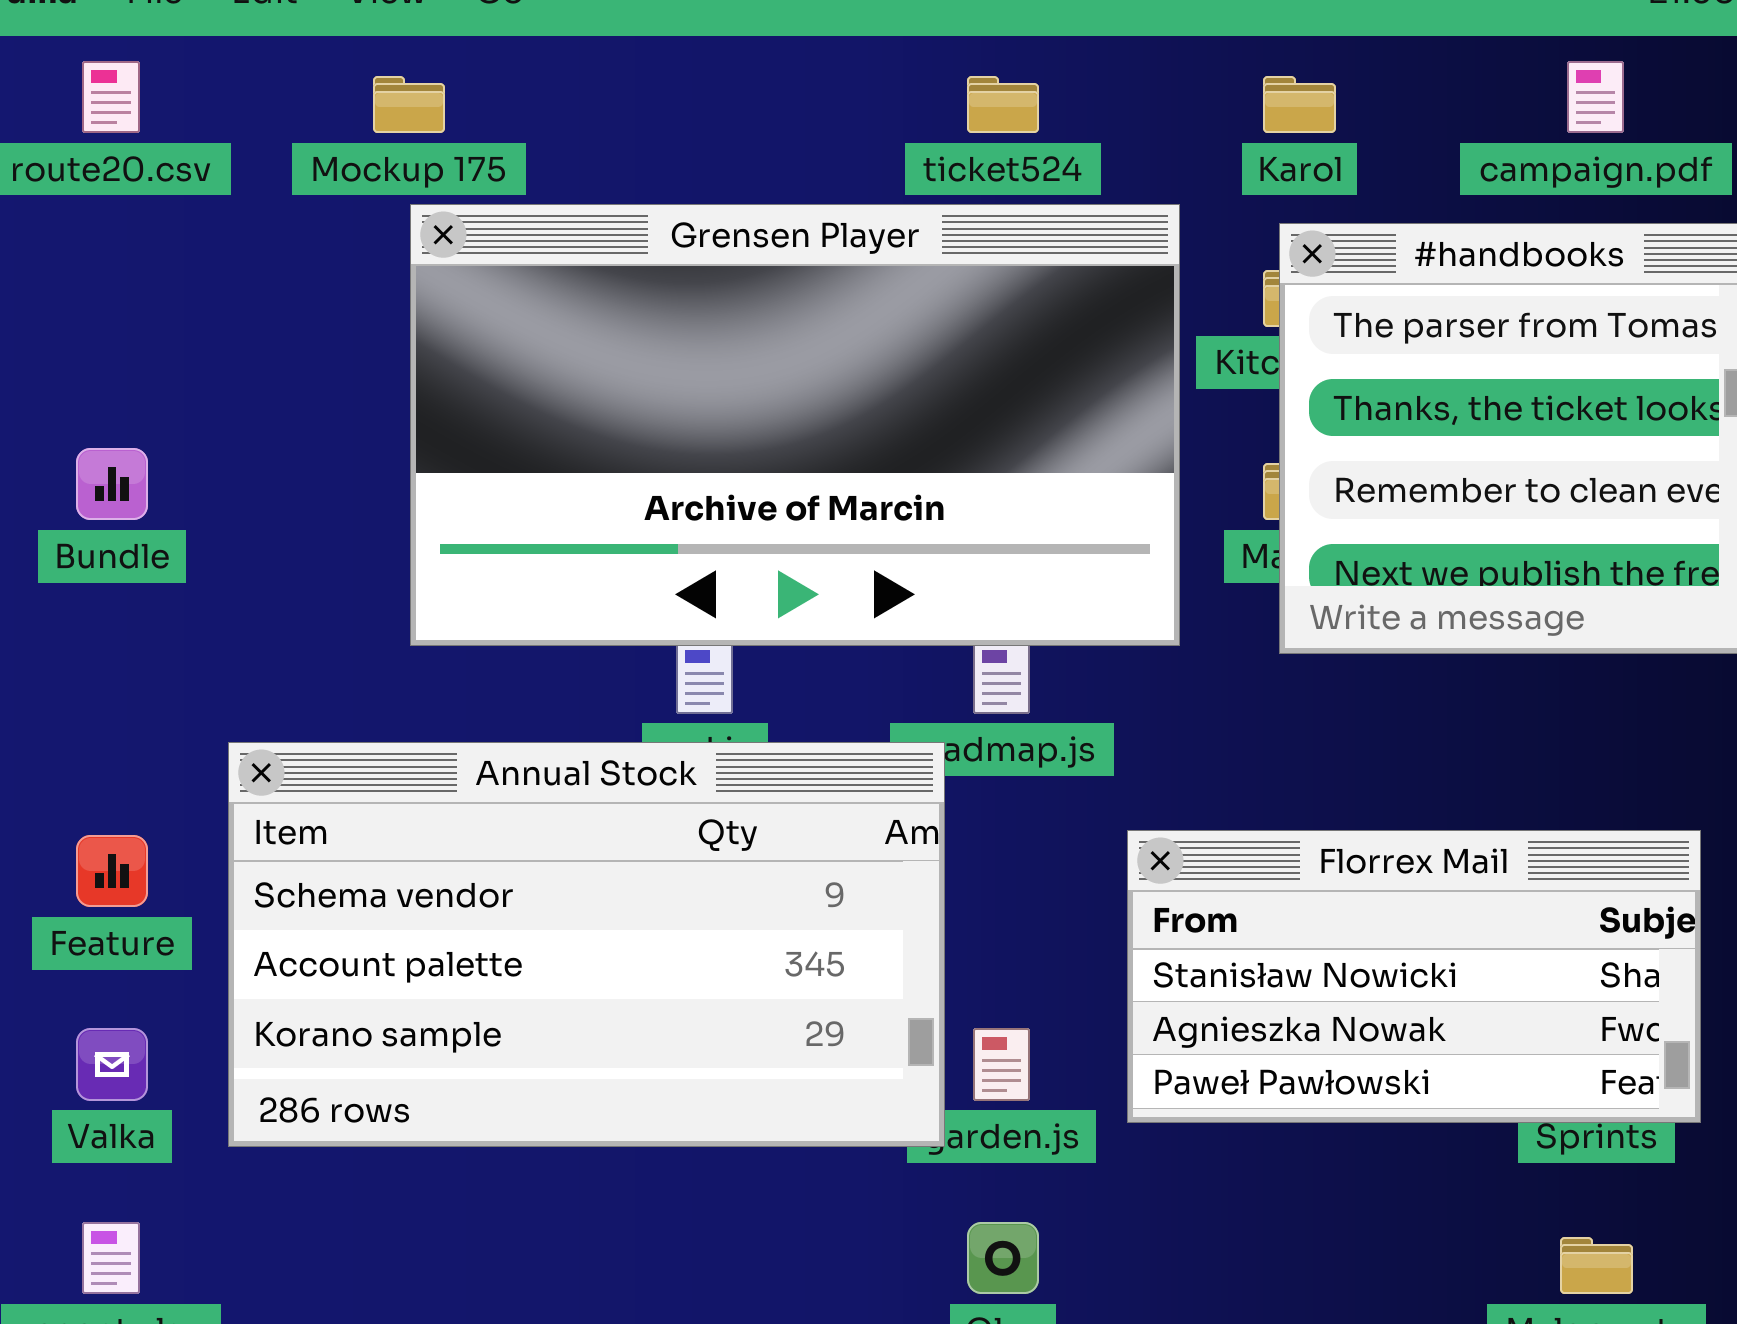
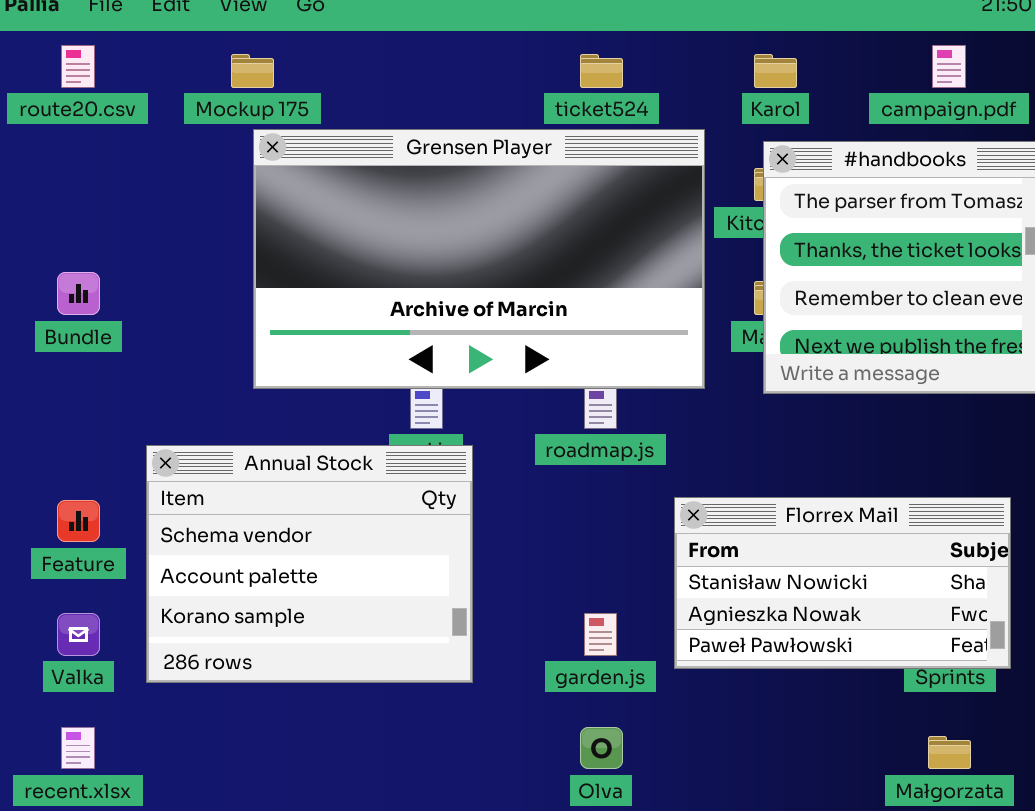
Annual Stock: [228,742,945,1147] -> [146,445,473,683], resized

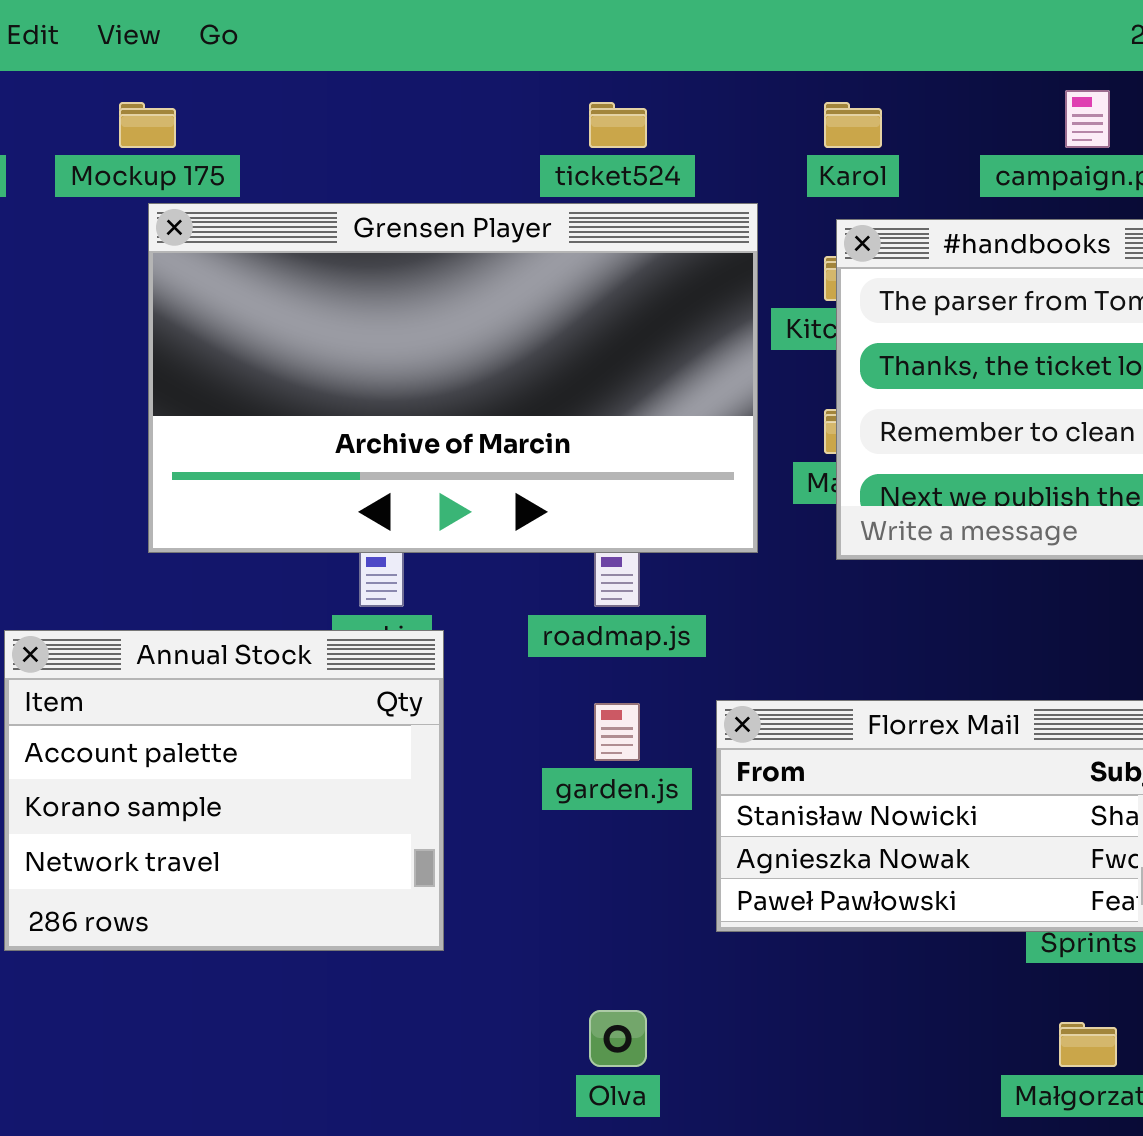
Annual Stock: [146,445,473,683] -> [4,630,444,951], scrolled down 1 row
garden.js: [584,613,617,656] -> [594,703,640,761], moved

